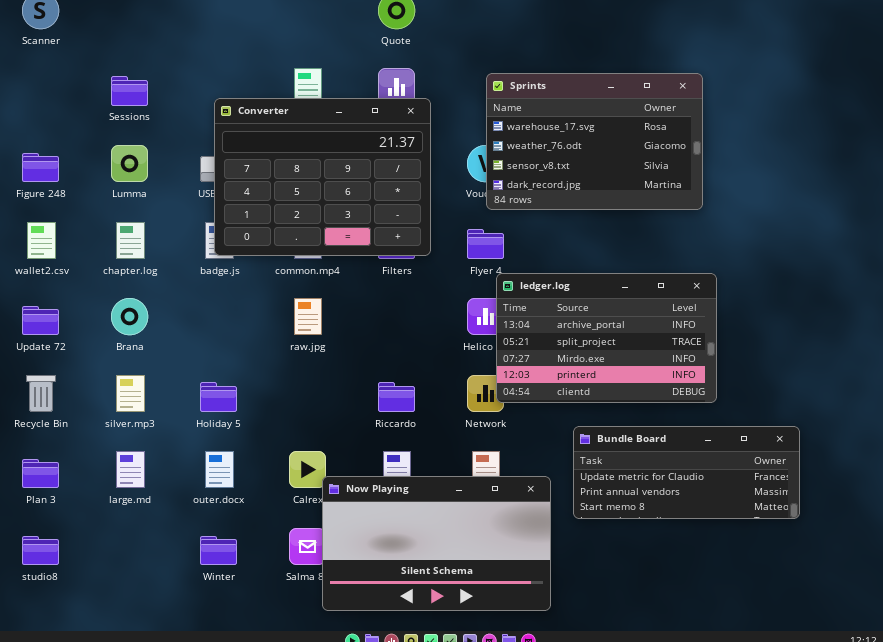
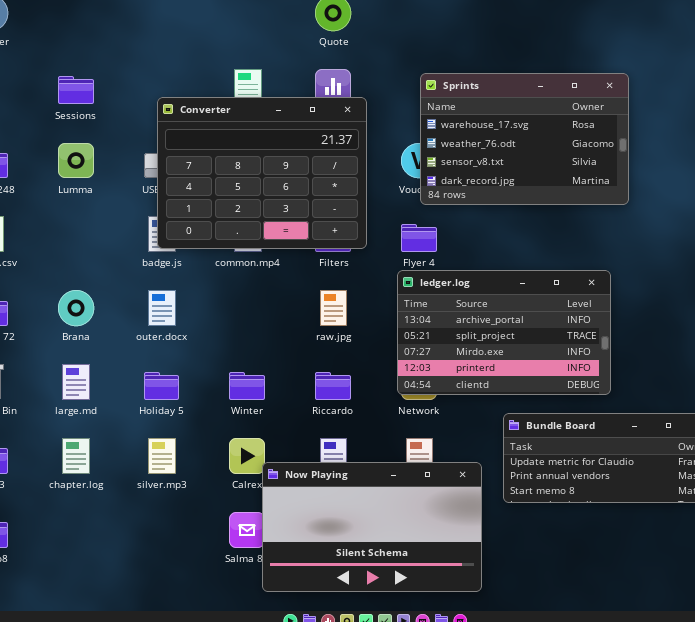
chapter.log: [116,222,145,259] -> [62,438,90,474], moved
ledger.log: [496,273,717,403] -> [397,270,611,395], moved
raw.jpg: [294,298,322,335] -> [320,290,347,326], moved
silver.mp3: [116,375,145,412] -> [148,438,176,474], moved
large.md: [116,451,145,488] -> [62,364,90,400], moved
outer.docx: [205,451,234,488] -> [148,290,176,326], moved
Winter: [200,536,237,565] -> [229,372,265,400], moved

